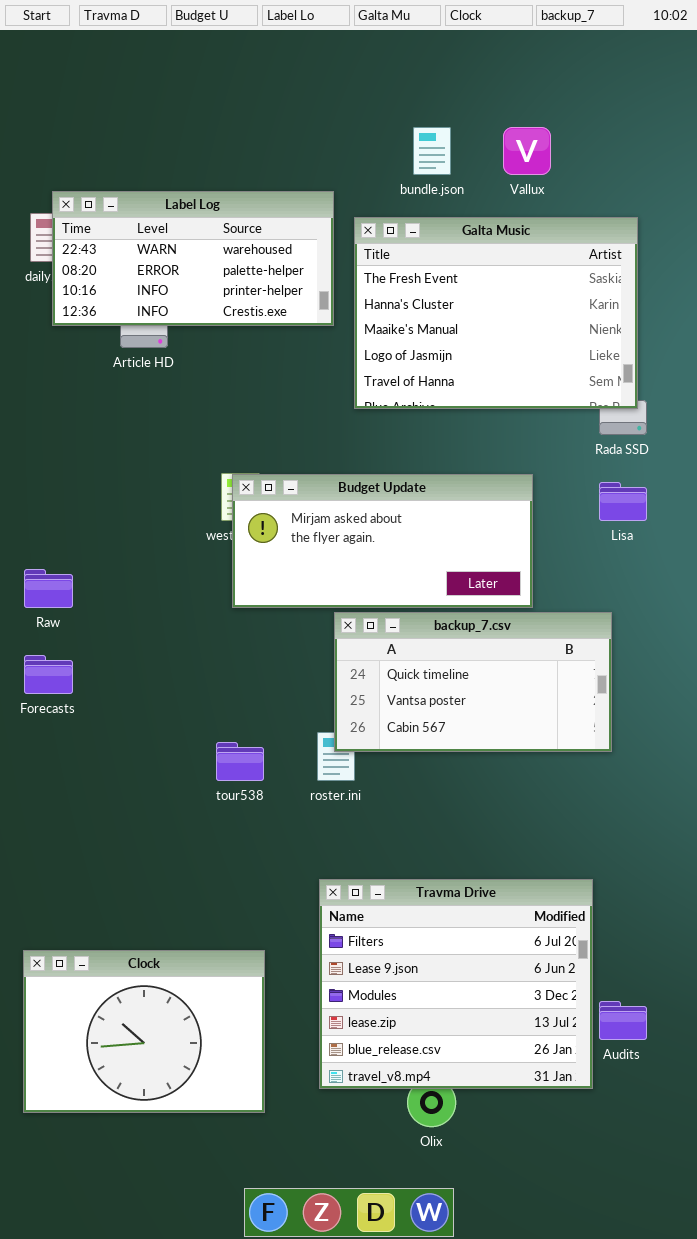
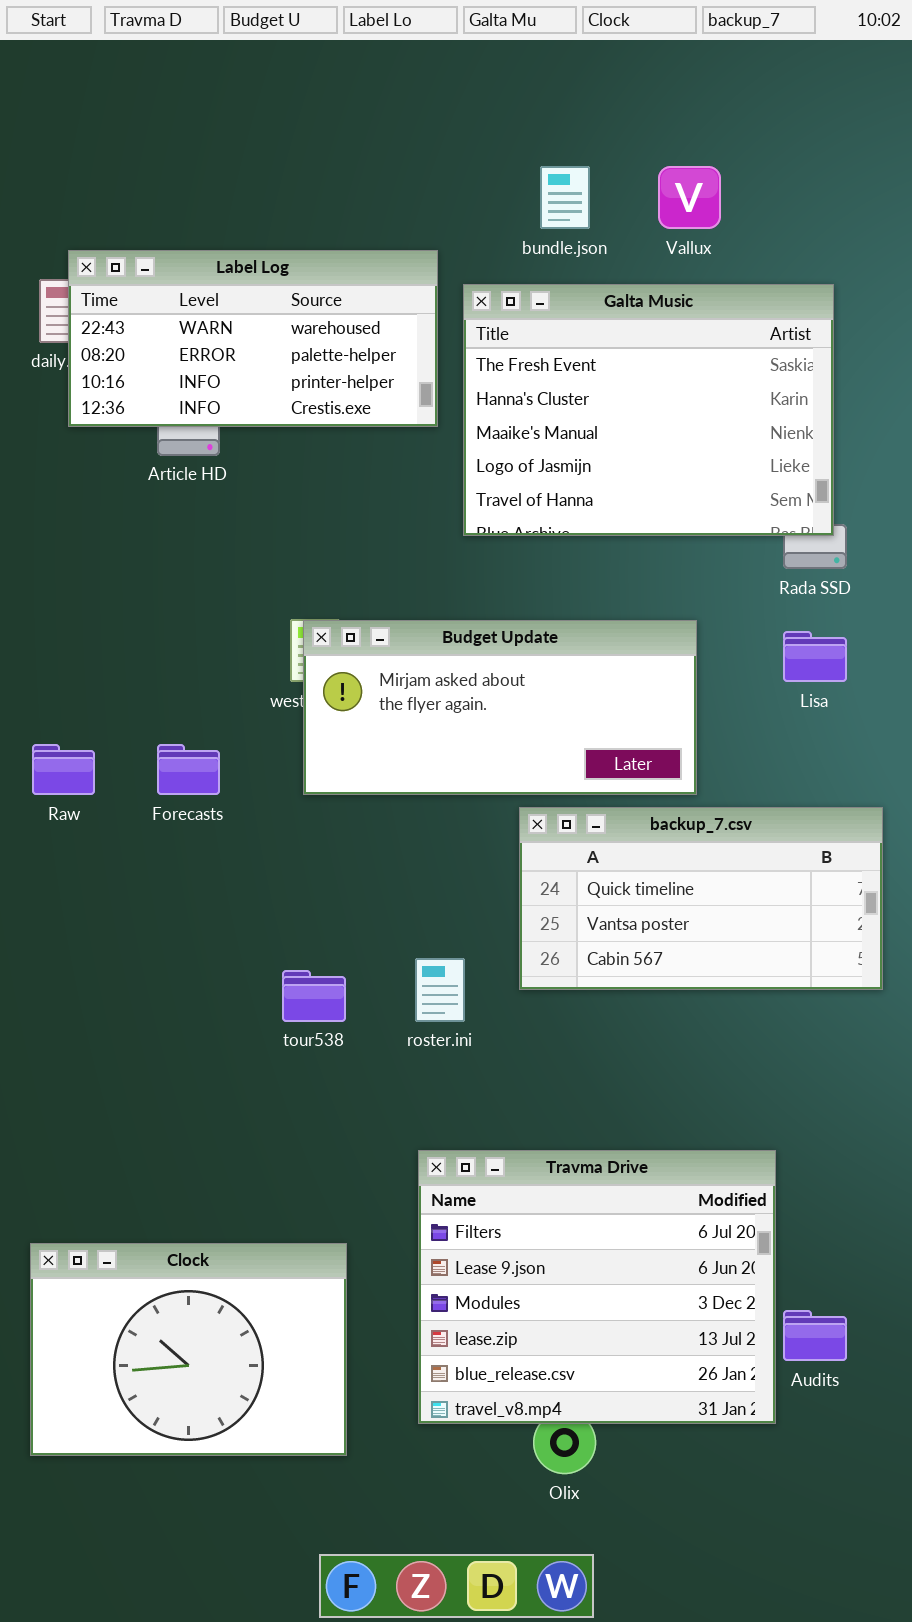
backup_7.csv: [334,612,612,752] -> [519,807,883,990], moved
Forecasts: [24,655,73,694] -> [157,744,220,795], moved

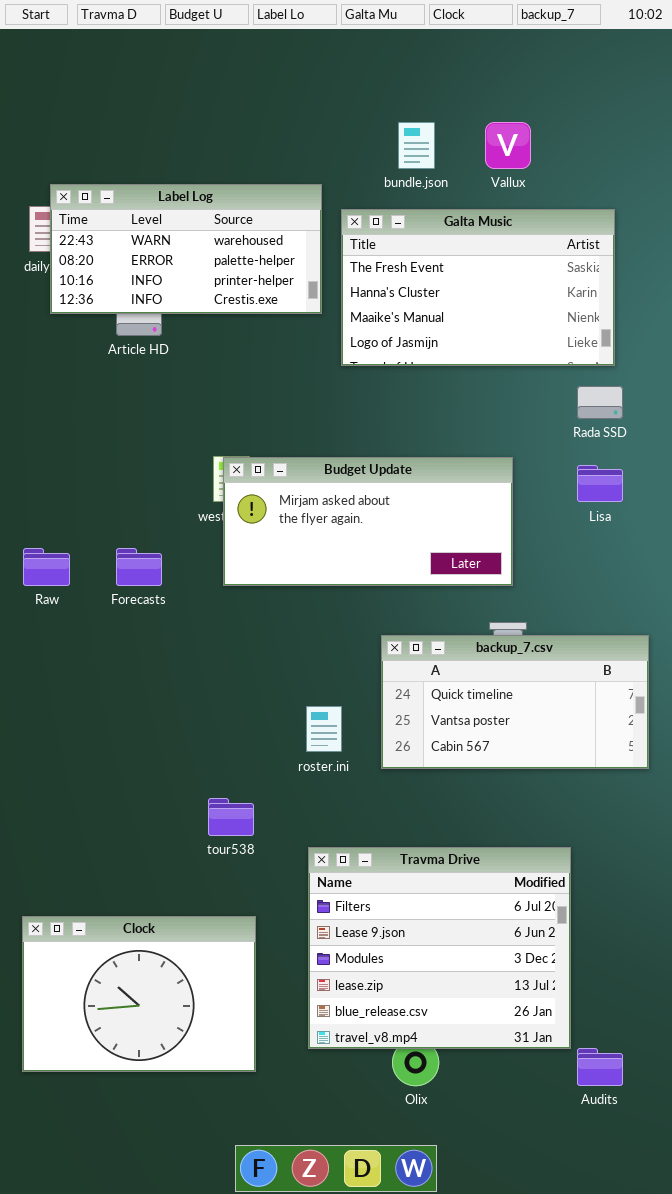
Galta Music: [463,284,834,536] -> [341,209,615,366], resized
backup_7.csv: [519,807,883,990] -> [381,635,649,769], moved
tour538: [282,970,346,1022] -> [208,798,254,836], moved
Audits: [783,1310,847,1361] -> [577,1048,623,1086], moved

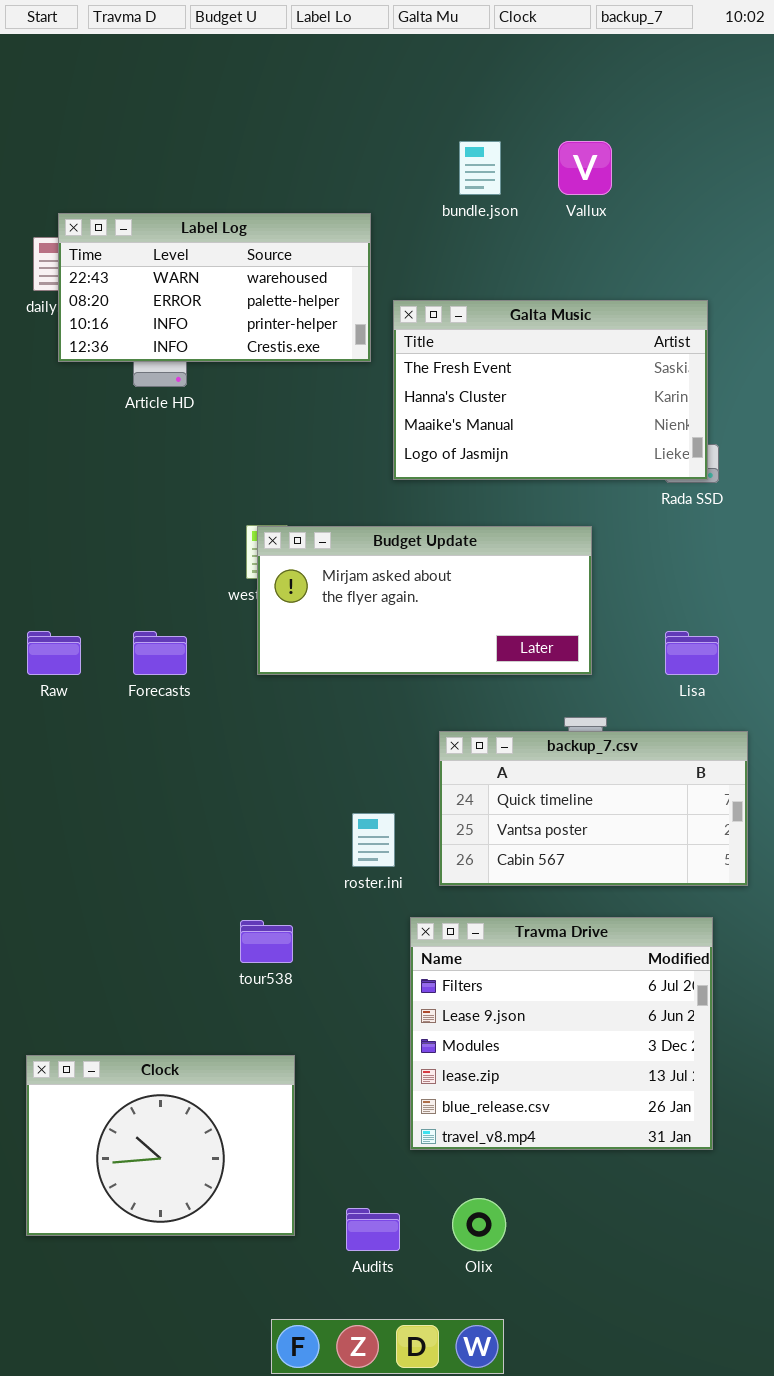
Galta Music: [341,209,615,366] -> [393,300,708,480], moved
Lisa: [577,465,623,502] -> [665,631,719,675], moved
Travma Drive: [308,847,571,1049] -> [410,917,713,1150], moved
Audits: [577,1048,623,1086] -> [346,1208,400,1251], moved

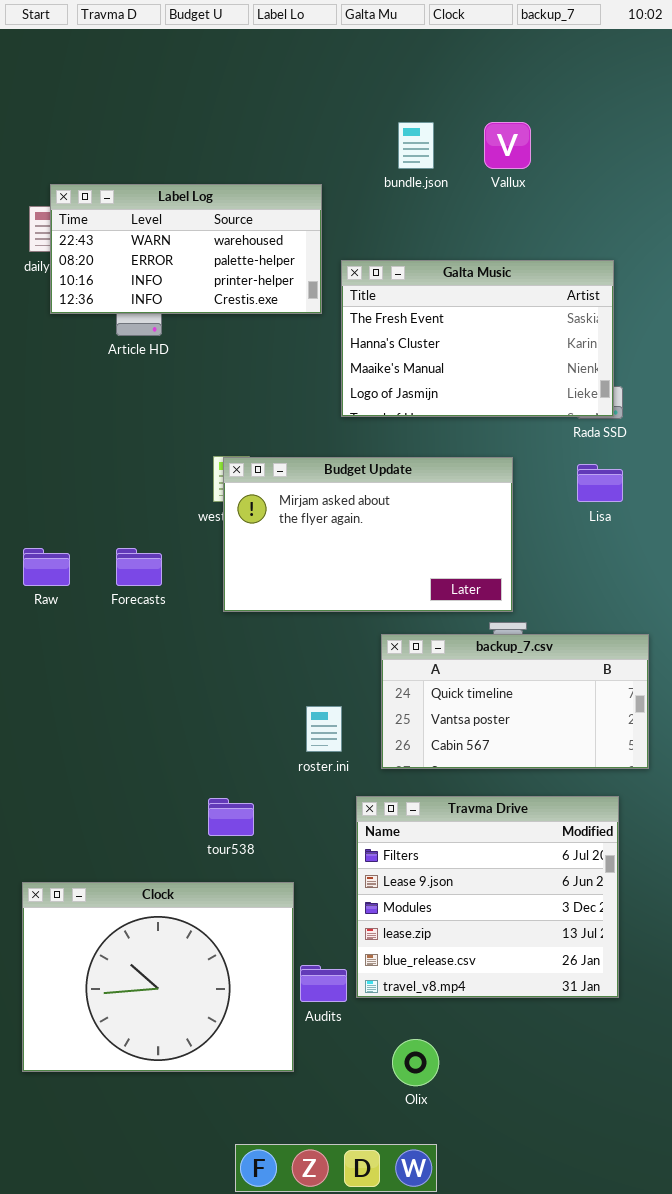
Budget Update: [257,526,592,675] -> [223,457,513,612], resized
Lisa: [665,631,719,675] -> [577,464,623,502], moved
Clock: [26,1055,295,1236] -> [22,882,294,1072], resized
Audits: [346,1208,400,1251] -> [300,965,347,1002], moved

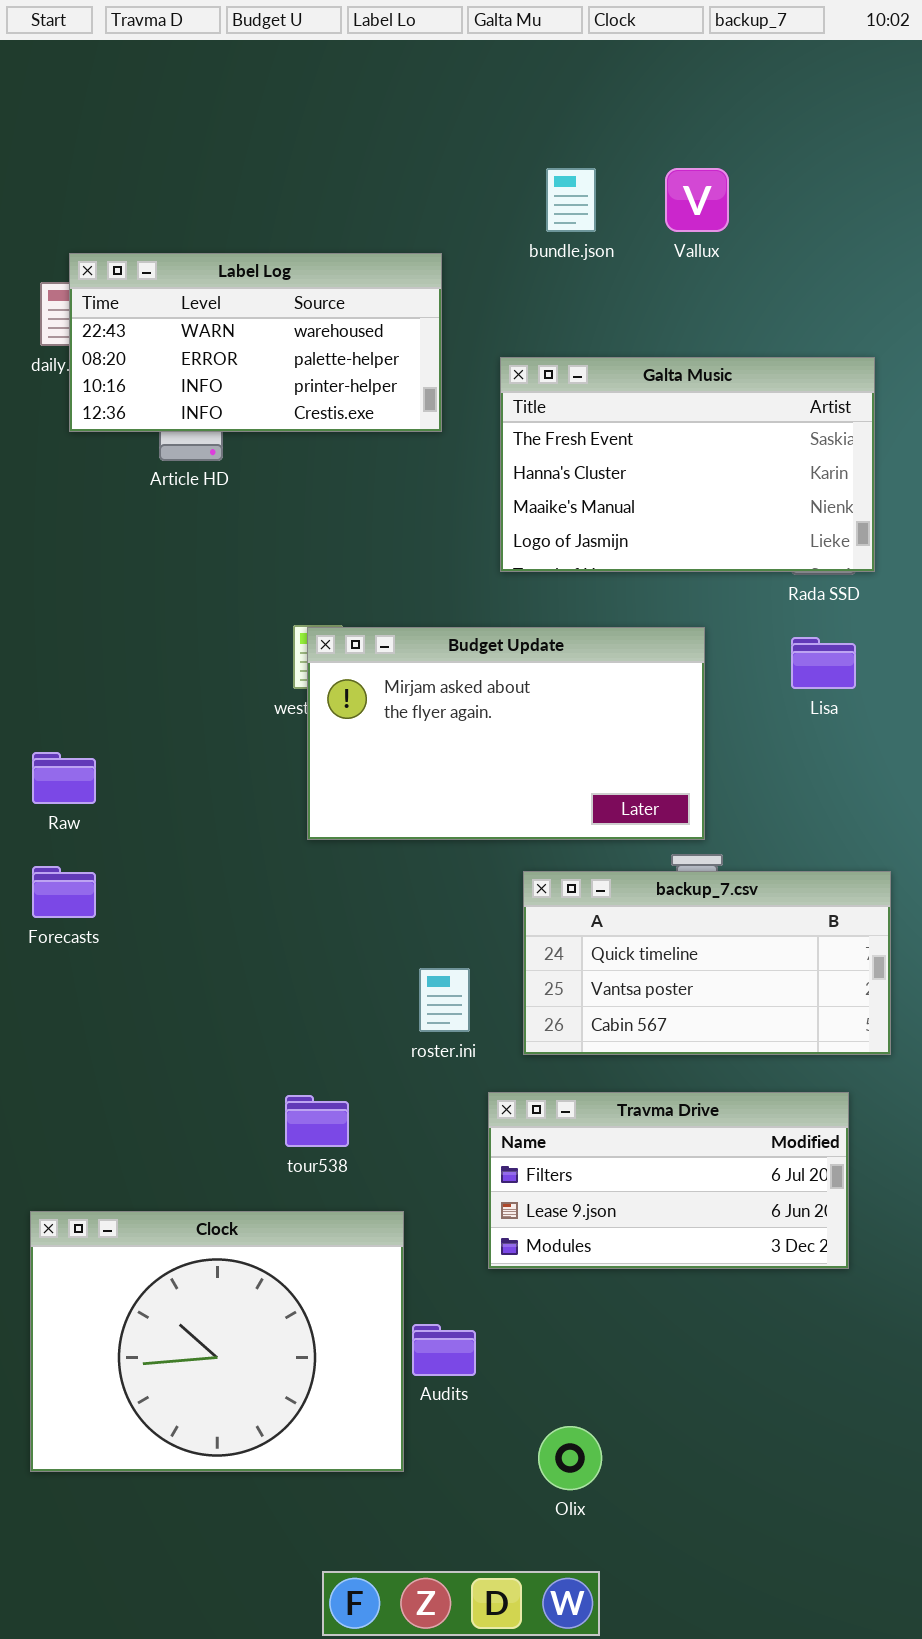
Galta Music: [341,260,614,417] -> [500,357,875,572], moved
Forecasts: [116,548,162,586] -> [32,866,96,918], moved
Travma Drive: [356,796,619,998] -> [488,1092,849,1269], resized

